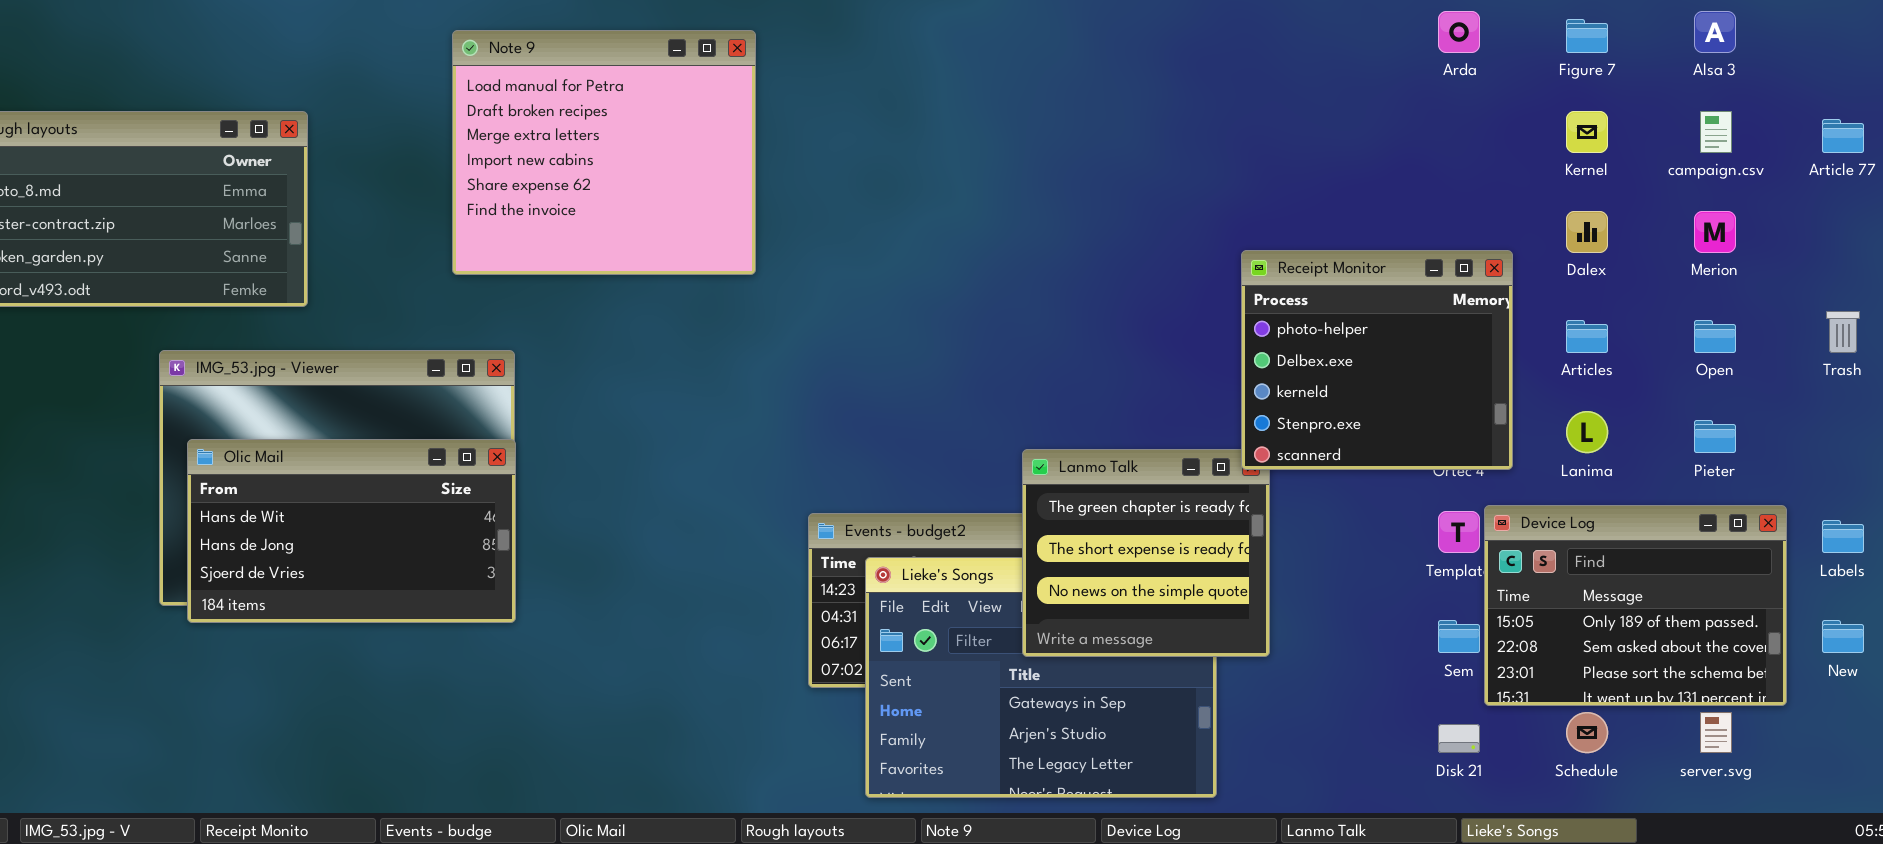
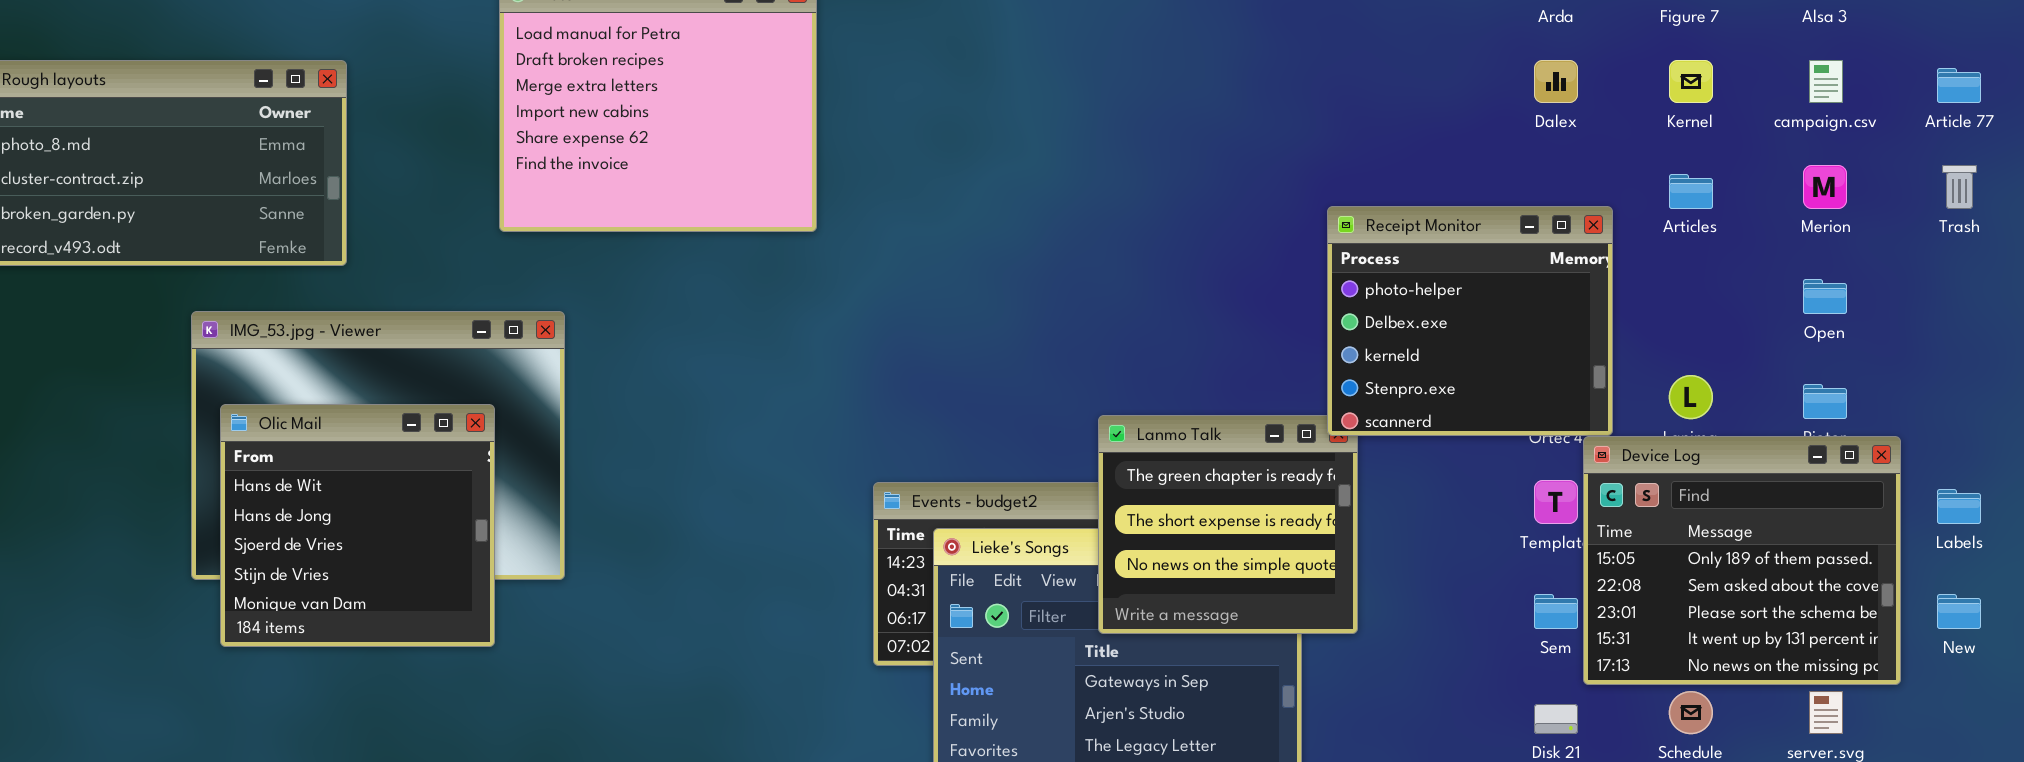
Dalex: [1566,211,1608,253] -> [1534,60,1578,103], moved
Trash: [1826,311,1860,353] -> [1942,165,1977,209], moved
Articles: [1566,320,1608,353] -> [1669,174,1713,209], moved
Olic Mail: [187,439,516,623] -> [220,404,495,647], resized
Device Log: [1484,505,1787,706] -> [1583,436,1901,685], resized

